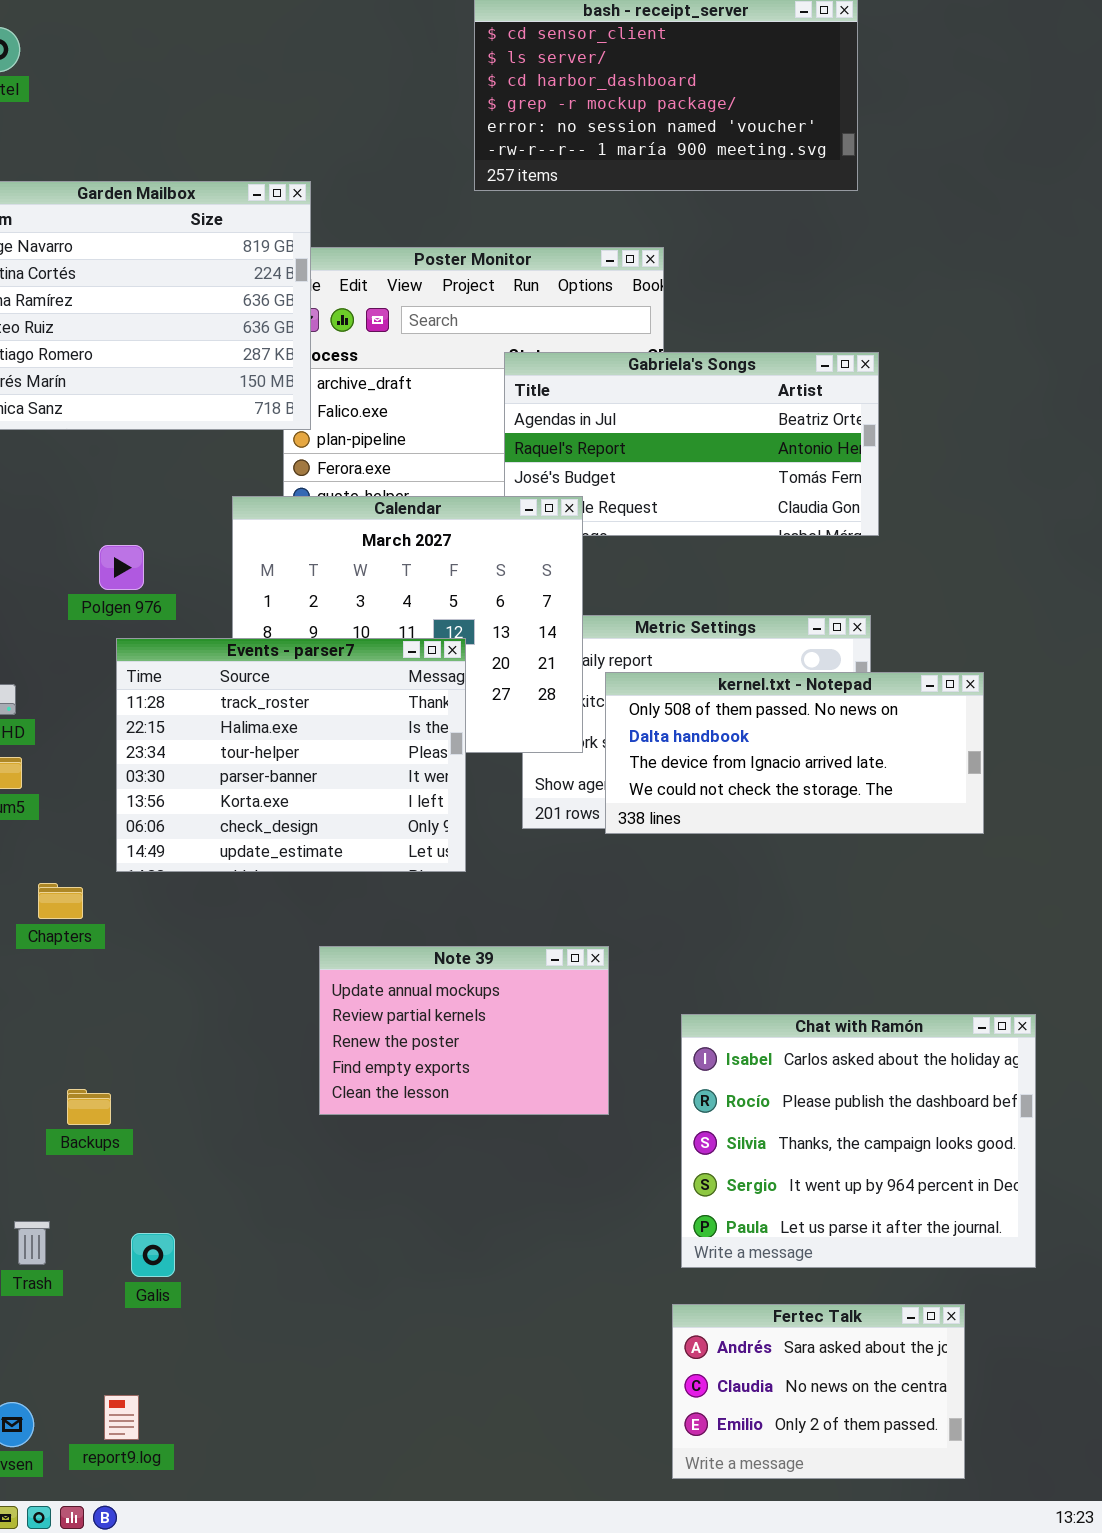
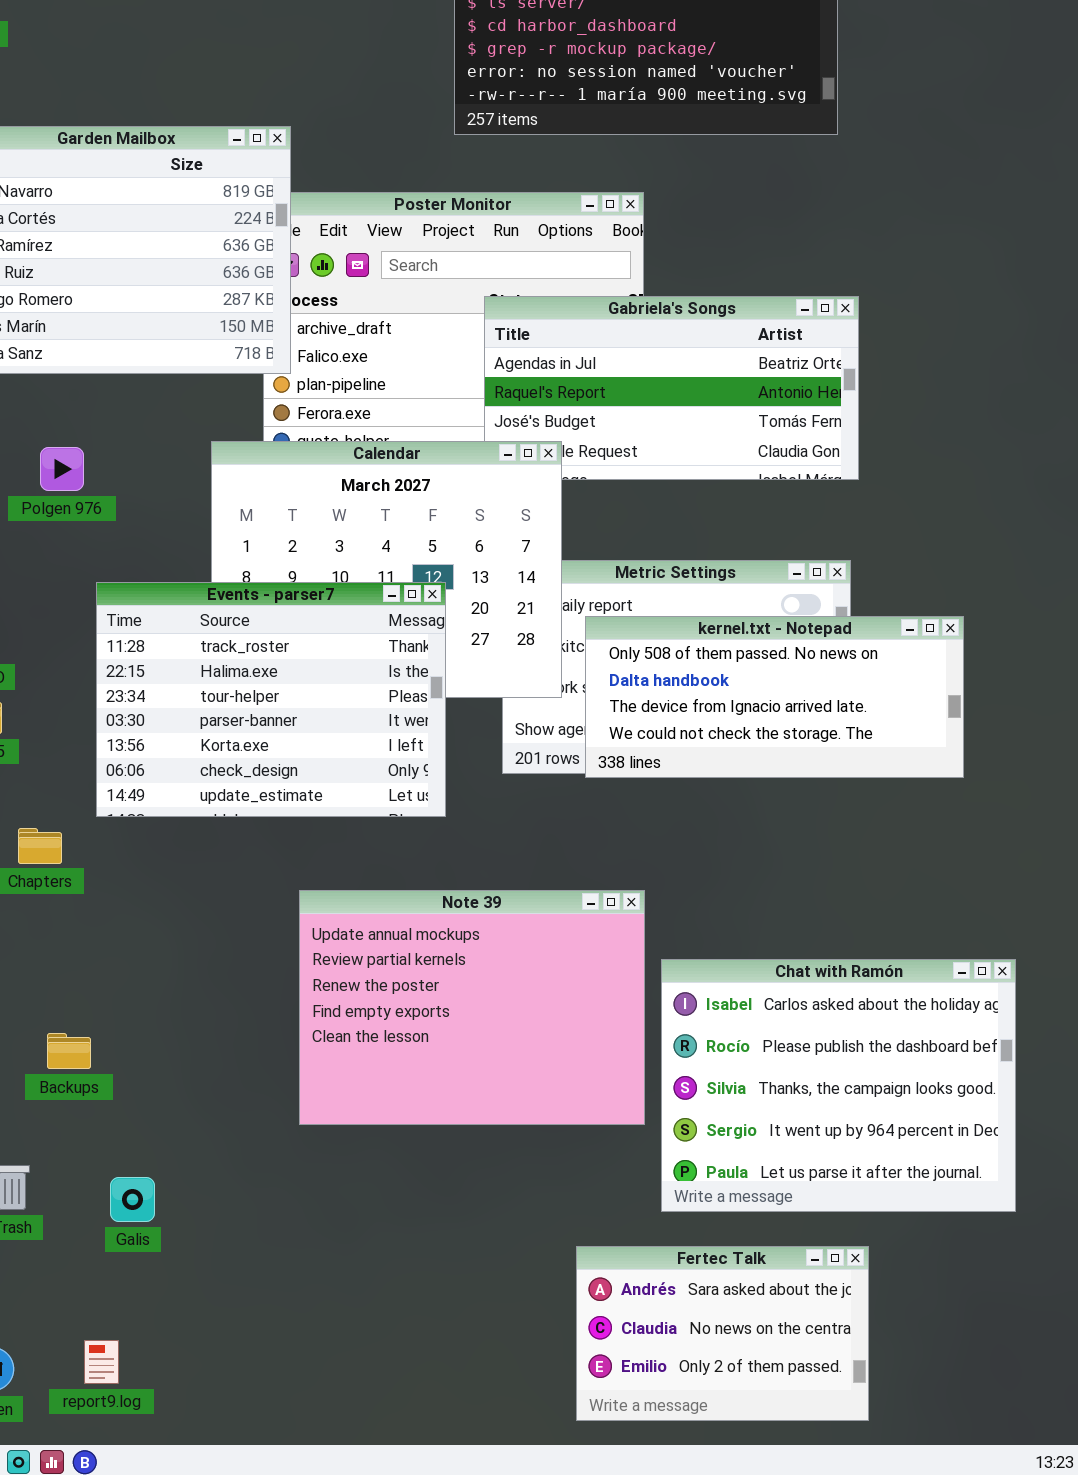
Polgen 976: [99,545,144,590] -> [40,447,84,491], moved
Note 39: [319,946,609,1115] -> [299,890,645,1125], resized
Fertec Talk: [672,1304,965,1479] -> [576,1246,869,1421], moved

